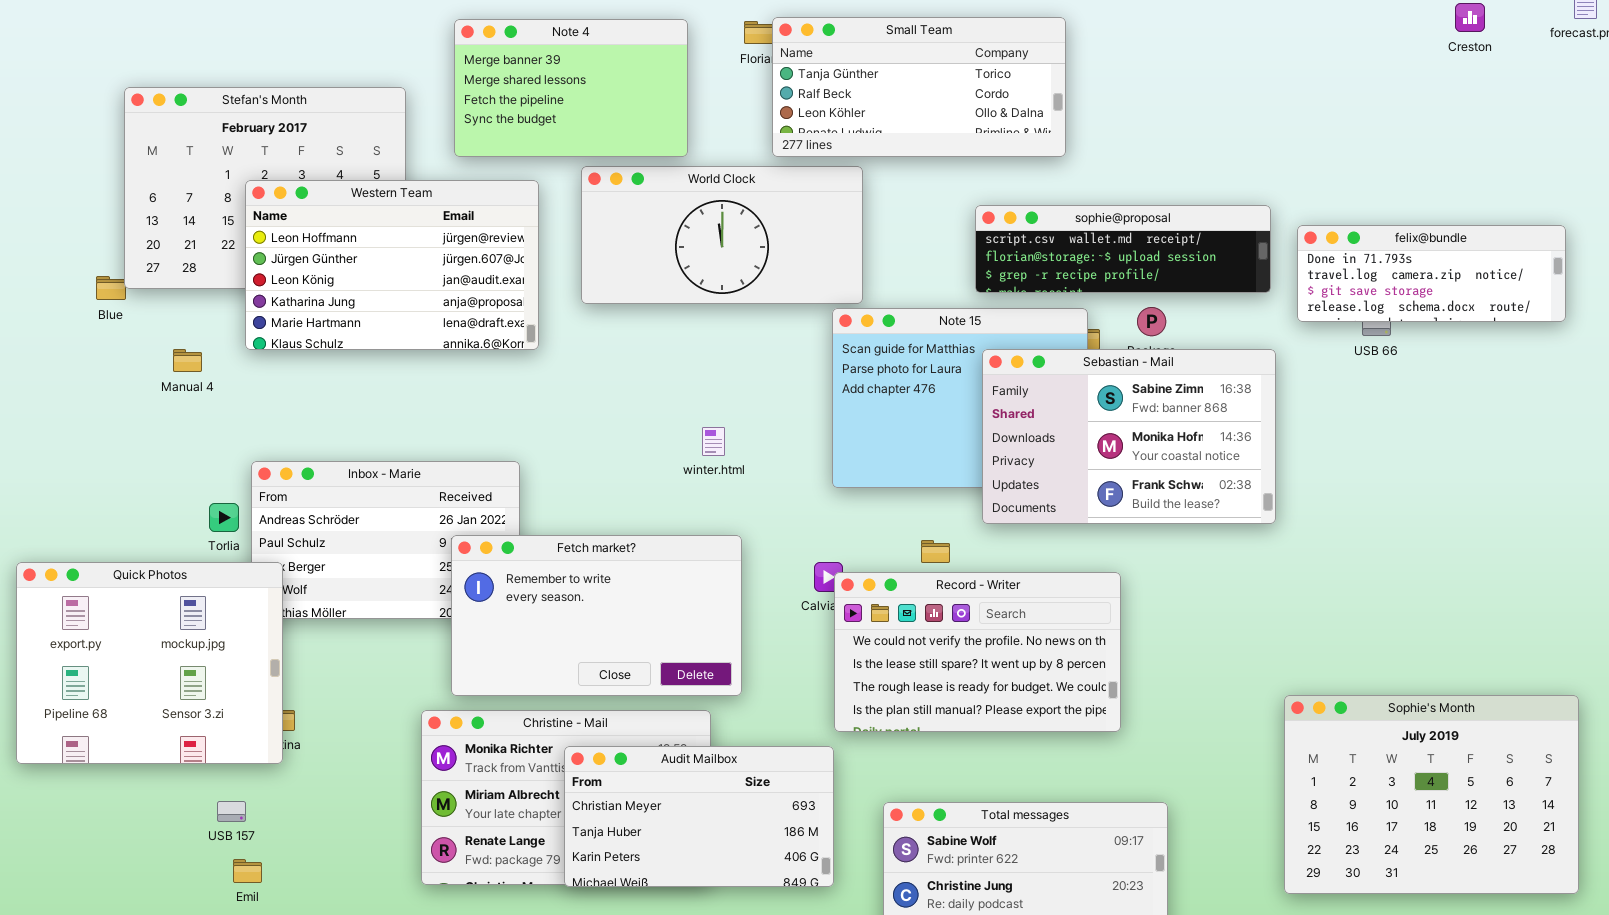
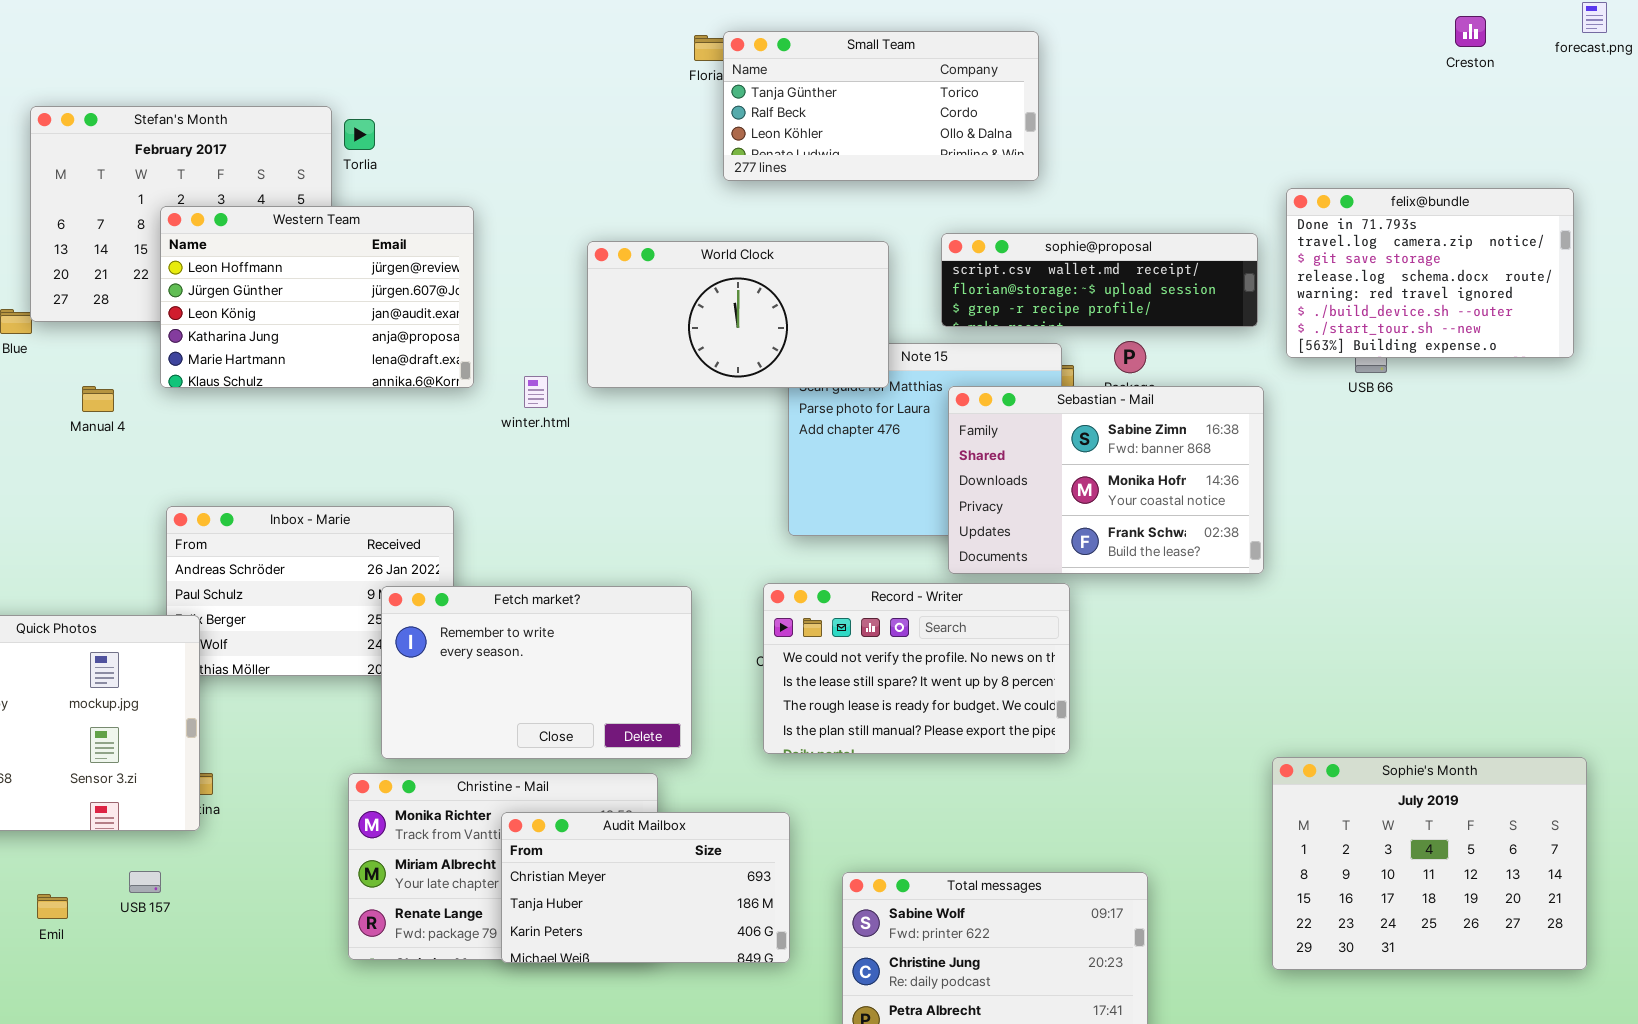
Note 4: [454,19,688,157] -> none, closed
World Clock: [581,166,863,304] -> [587,241,889,388], moved
felix@bundle: [1297,225,1566,322] -> [1286,188,1574,358], resized
winter.html: [702,427,725,456] -> [524,376,548,408], moved
Torlia: [209,503,239,532] -> [344,119,375,150], moved
Record - Writer: [834,572,1121,732] -> [763,583,1070,754], moved
Emil: [233,859,262,883] -> [37,894,68,919], moved

